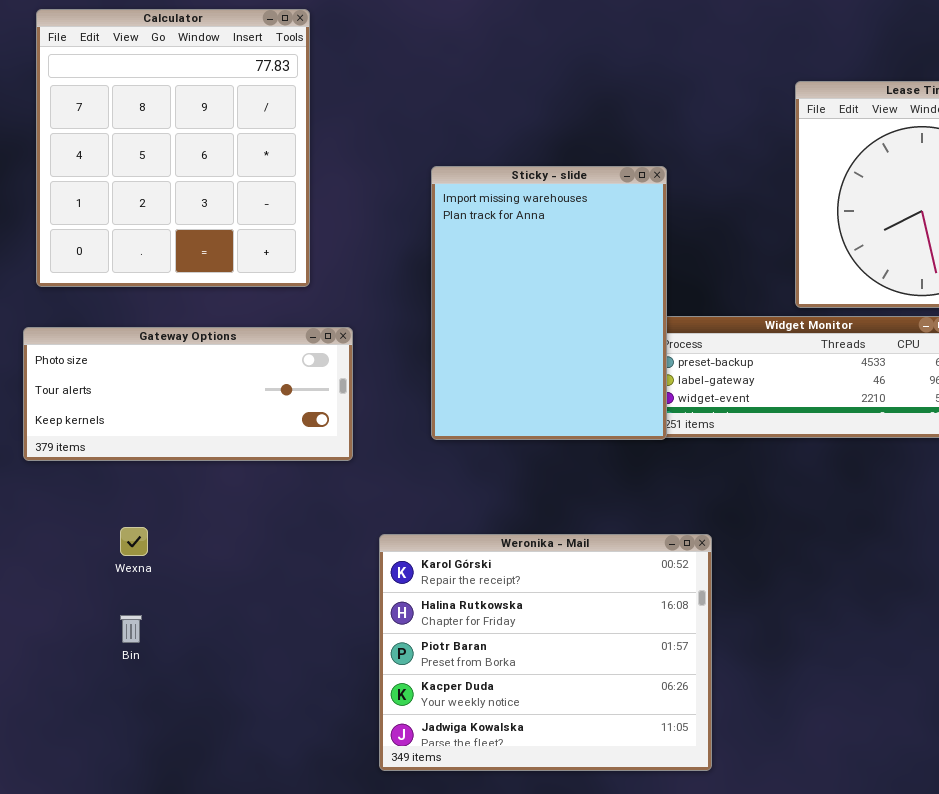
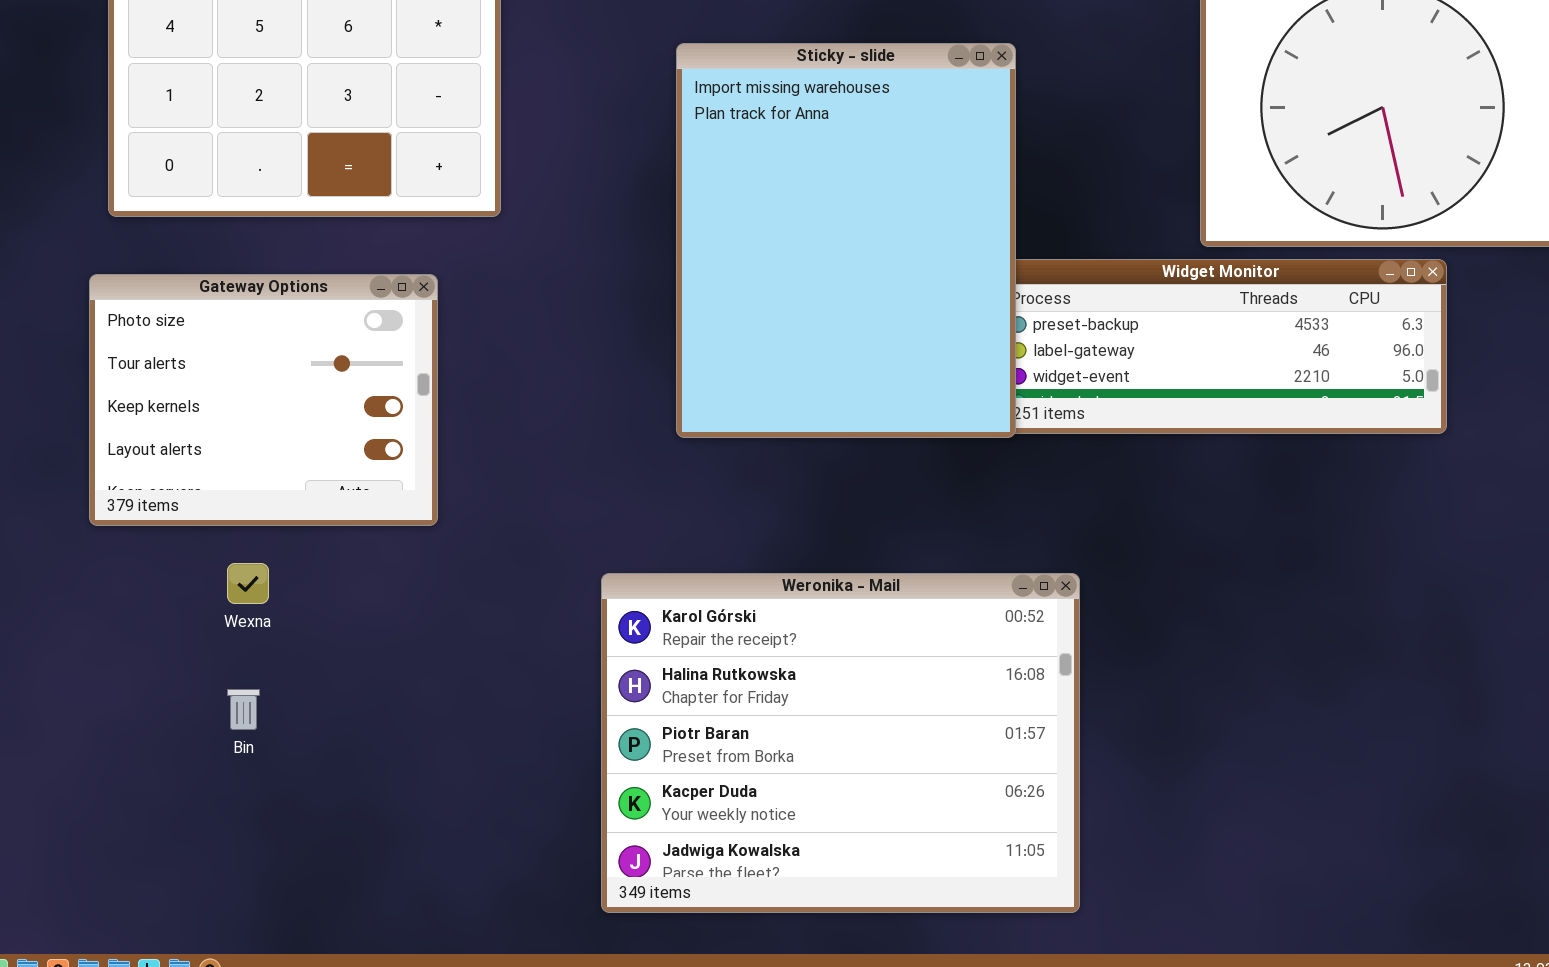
Gateway Options: [23,327,353,461] -> [89,274,438,526], resized

